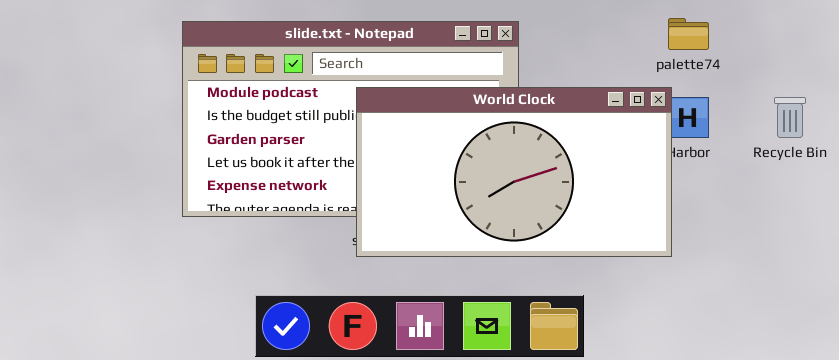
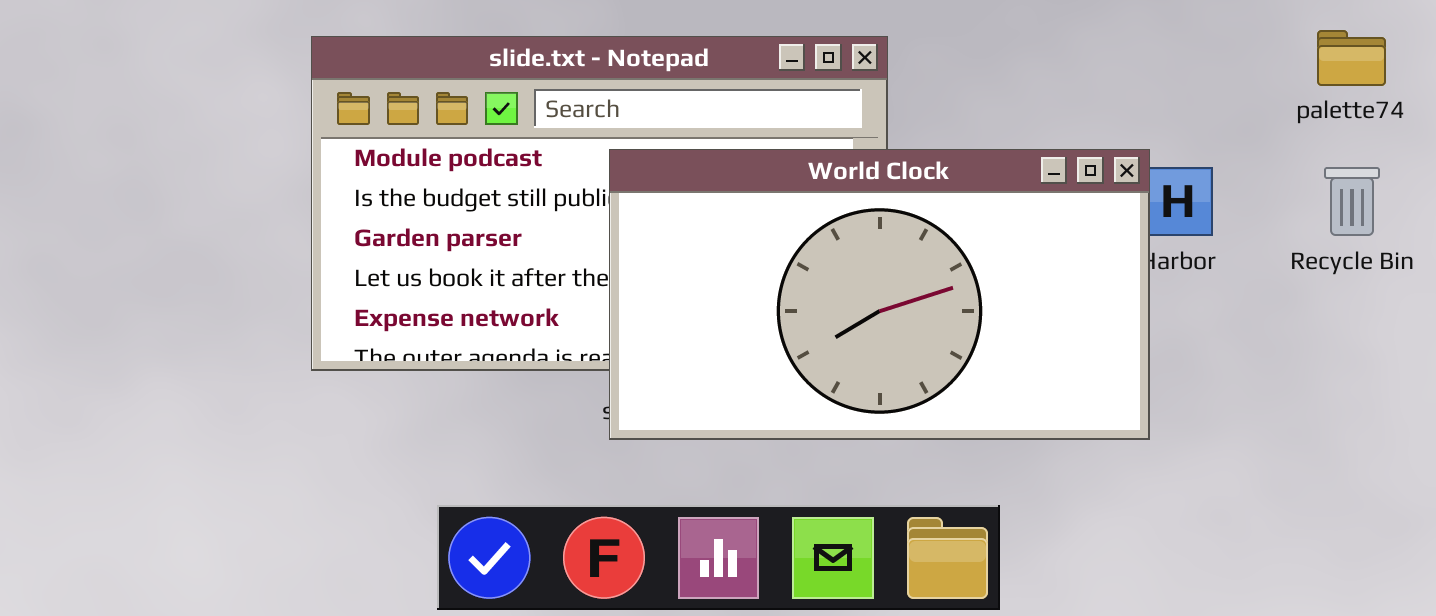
palette74: [668,18,709,50] -> [1317,30,1386,86], moved

